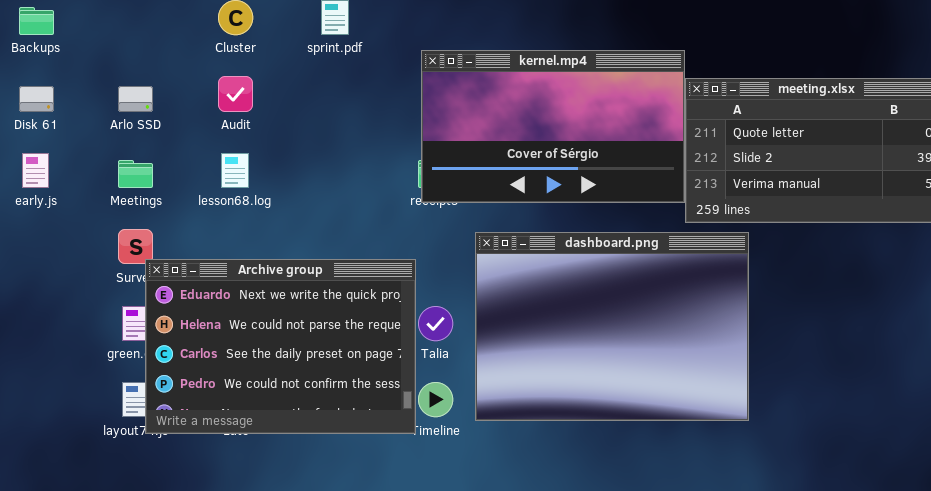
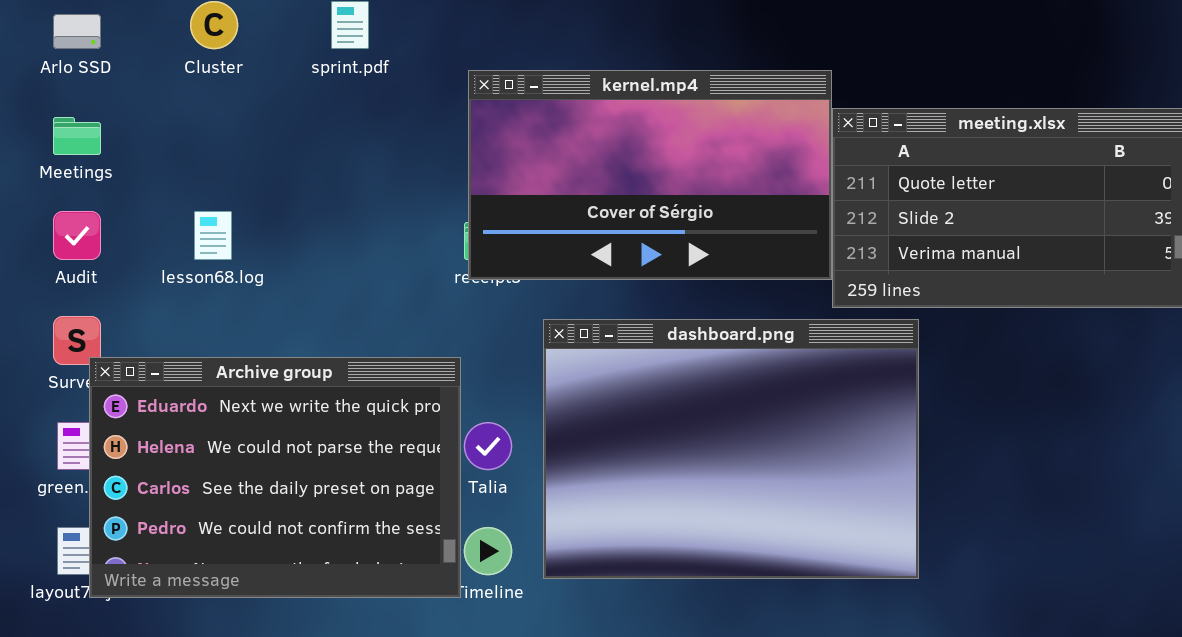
Audit: [218,76,253,112] -> [53,211,101,260], moved
Arlo SSD: [118,86,153,112] -> [53,14,101,49], moved
Meetings: [118,160,153,188] -> [53,117,101,155], moved

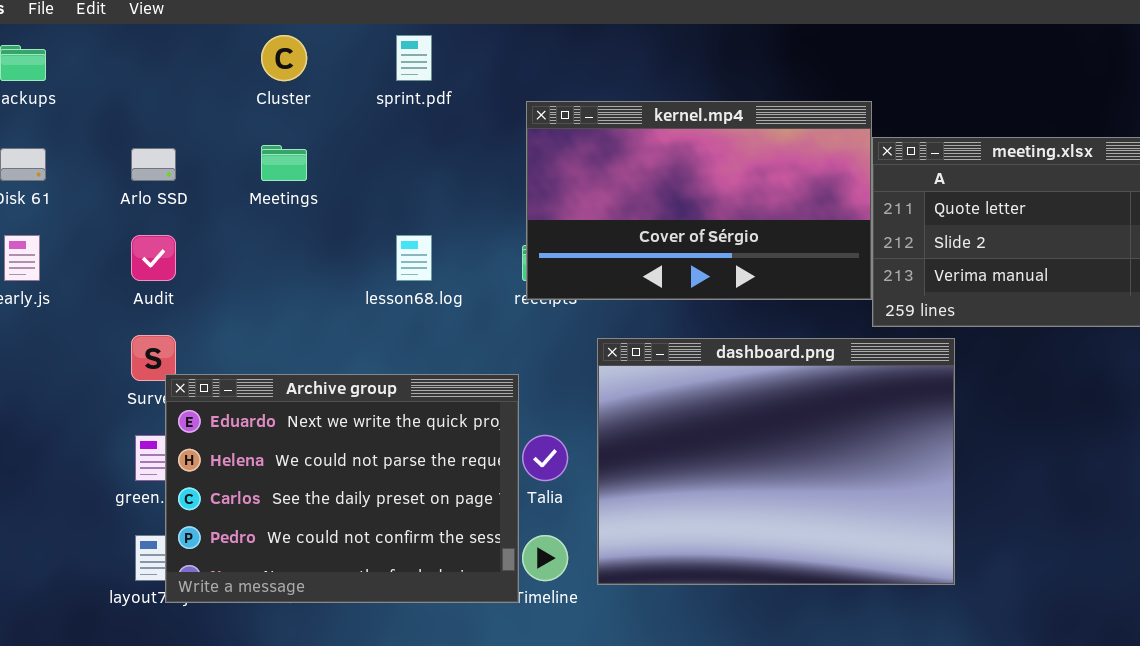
Arlo SSD: [53,14,101,49] -> [131,148,176,181], moved
Meetings: [53,117,101,155] -> [261,145,307,181], moved
lesson68.log: [194,211,232,260] -> [396,235,432,281], moved

